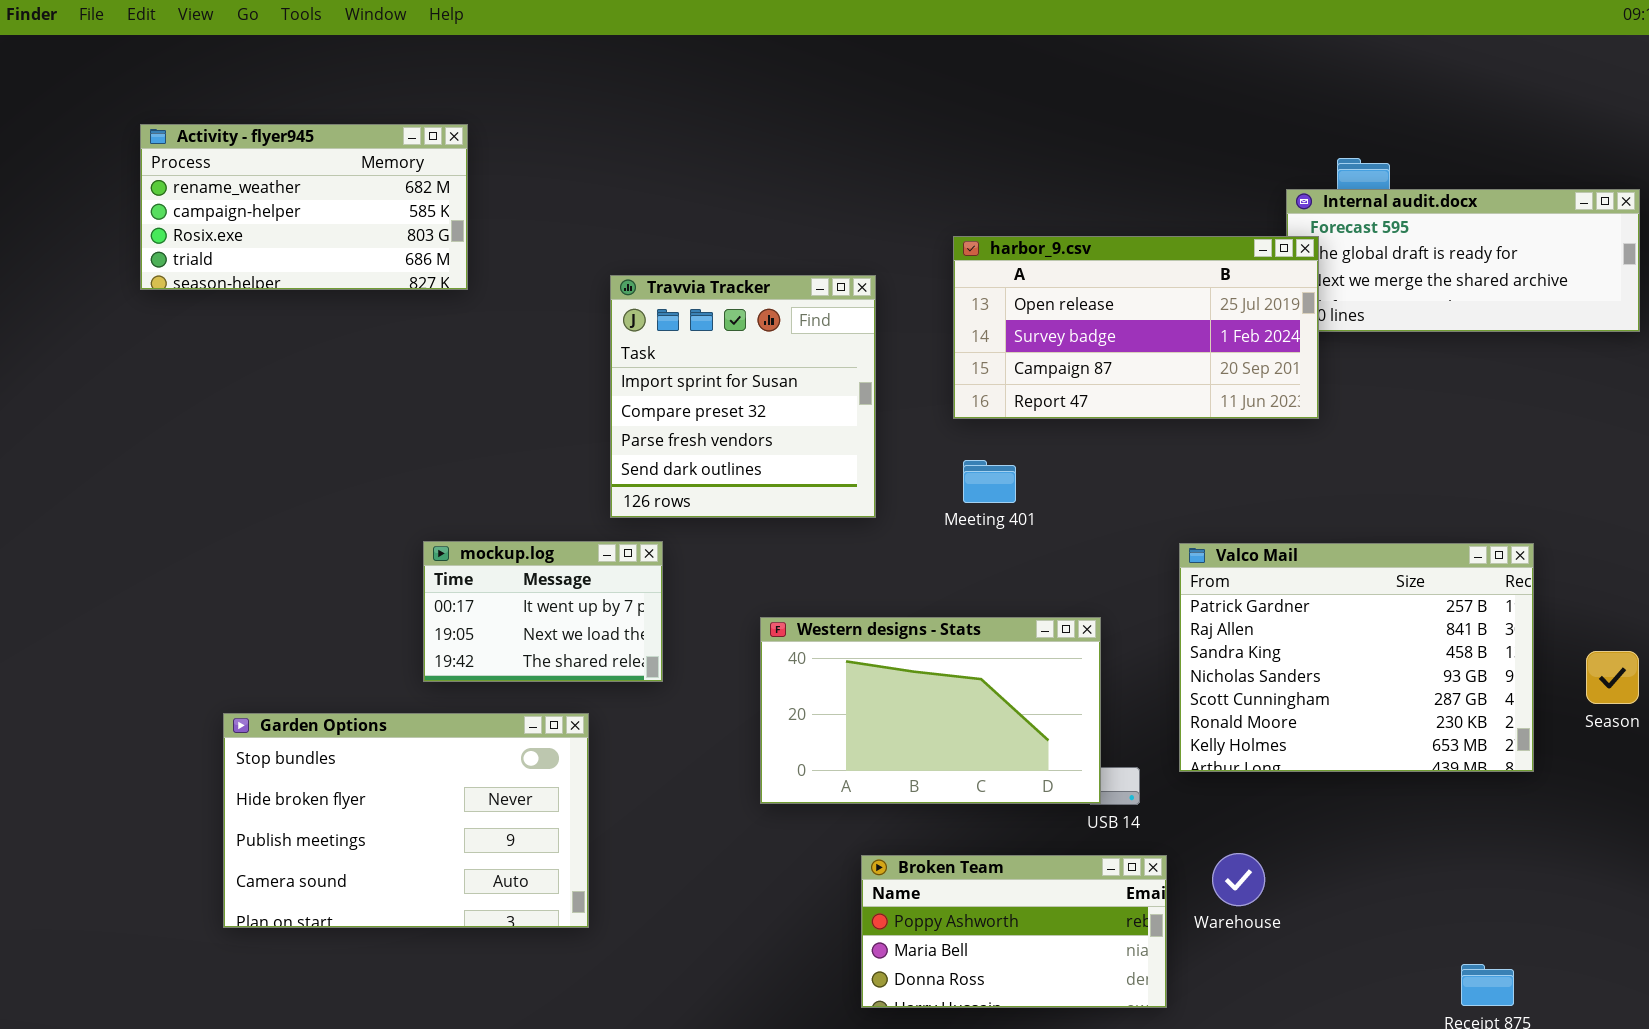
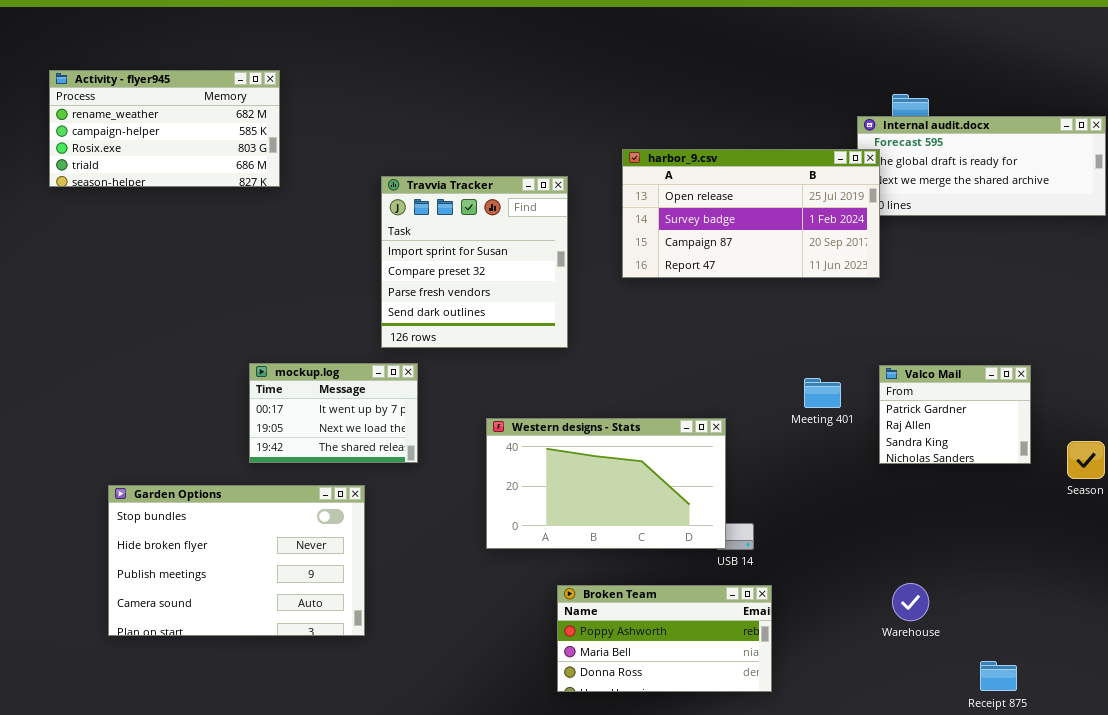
Meeting 401: [963,460,1016,503] -> [804,378,841,408], moved
Valco Mail: [1179,543,1534,772] -> [879,365,1031,464], resized
Warehouse: [1212,853,1265,906] -> [892,583,929,621], moved

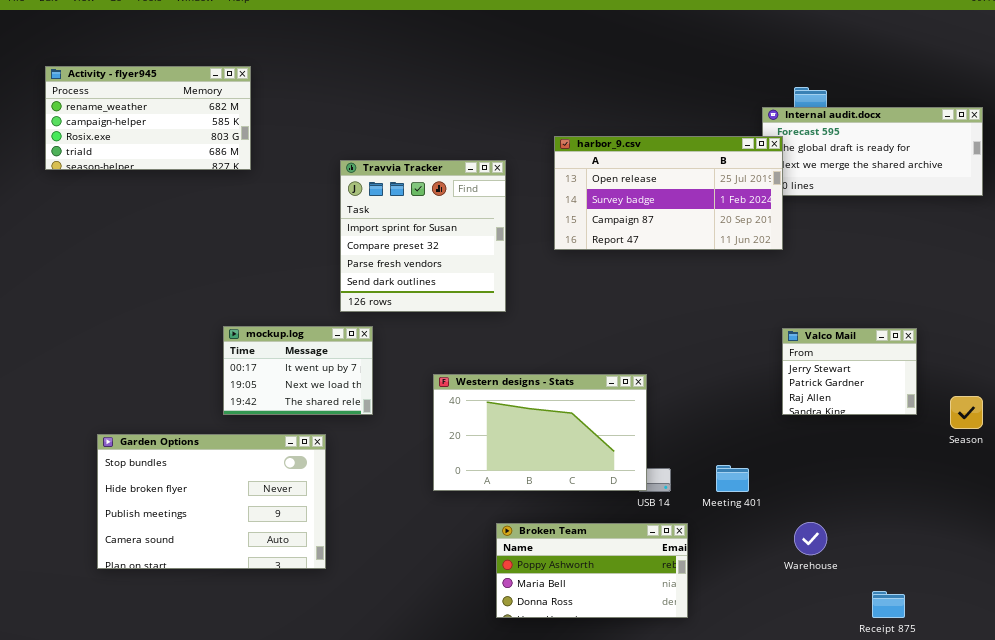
Valco Mail: [879,365,1031,464] -> [782,328,917,415], scrolled up 1 row
Meeting 401: [804,378,841,408] -> [716,465,749,492], moved

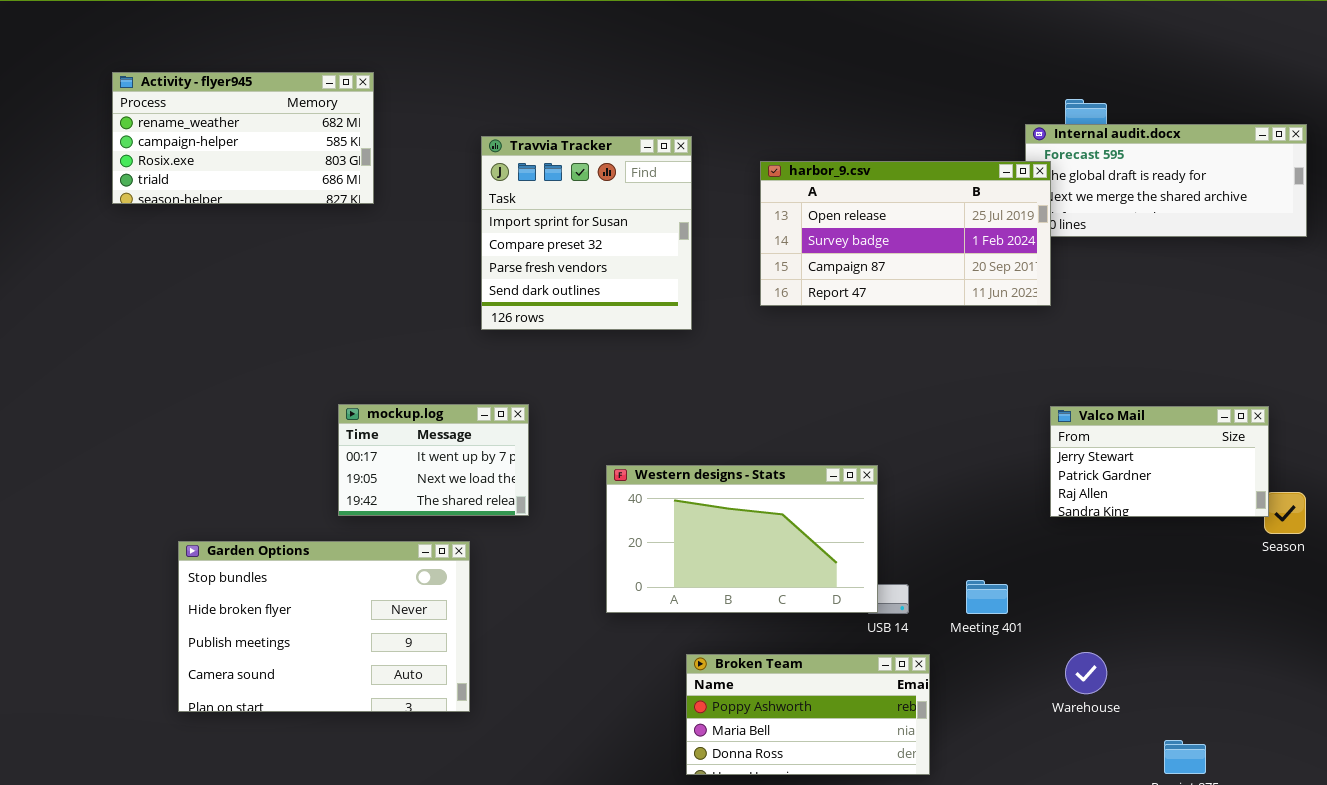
Travvia Tracker: [340,160,506,312] -> [481,136,692,330], moved
Valco Mail: [782,328,917,415] -> [1050,406,1269,517], resized

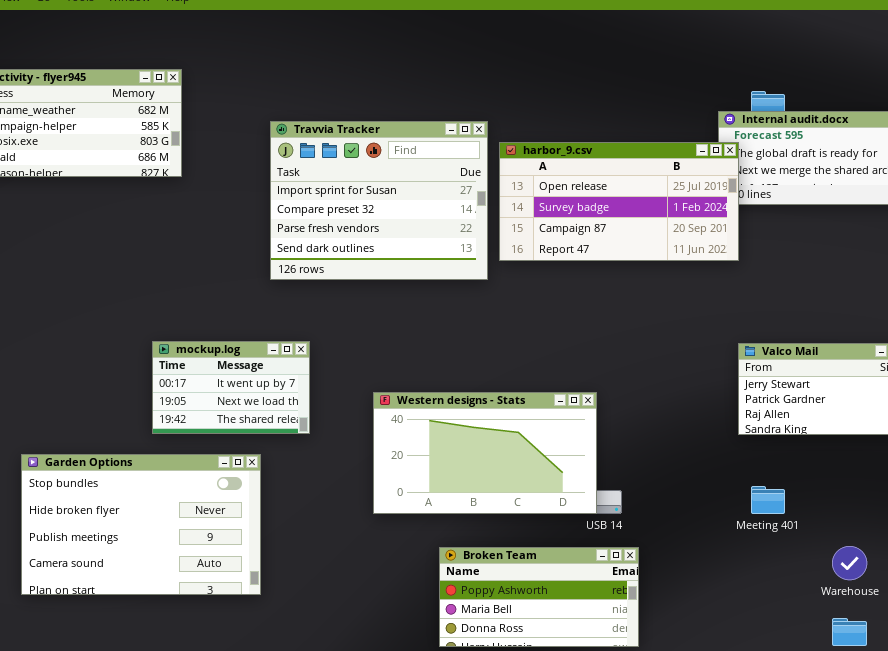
Travvia Tracker: [481,136,692,330] -> [270,121,488,280], resized
Meeting 401: [966,580,1008,614] -> [751,486,785,514], moved
Warehouse: [1065,652,1107,694] -> [832,546,867,580], moved

